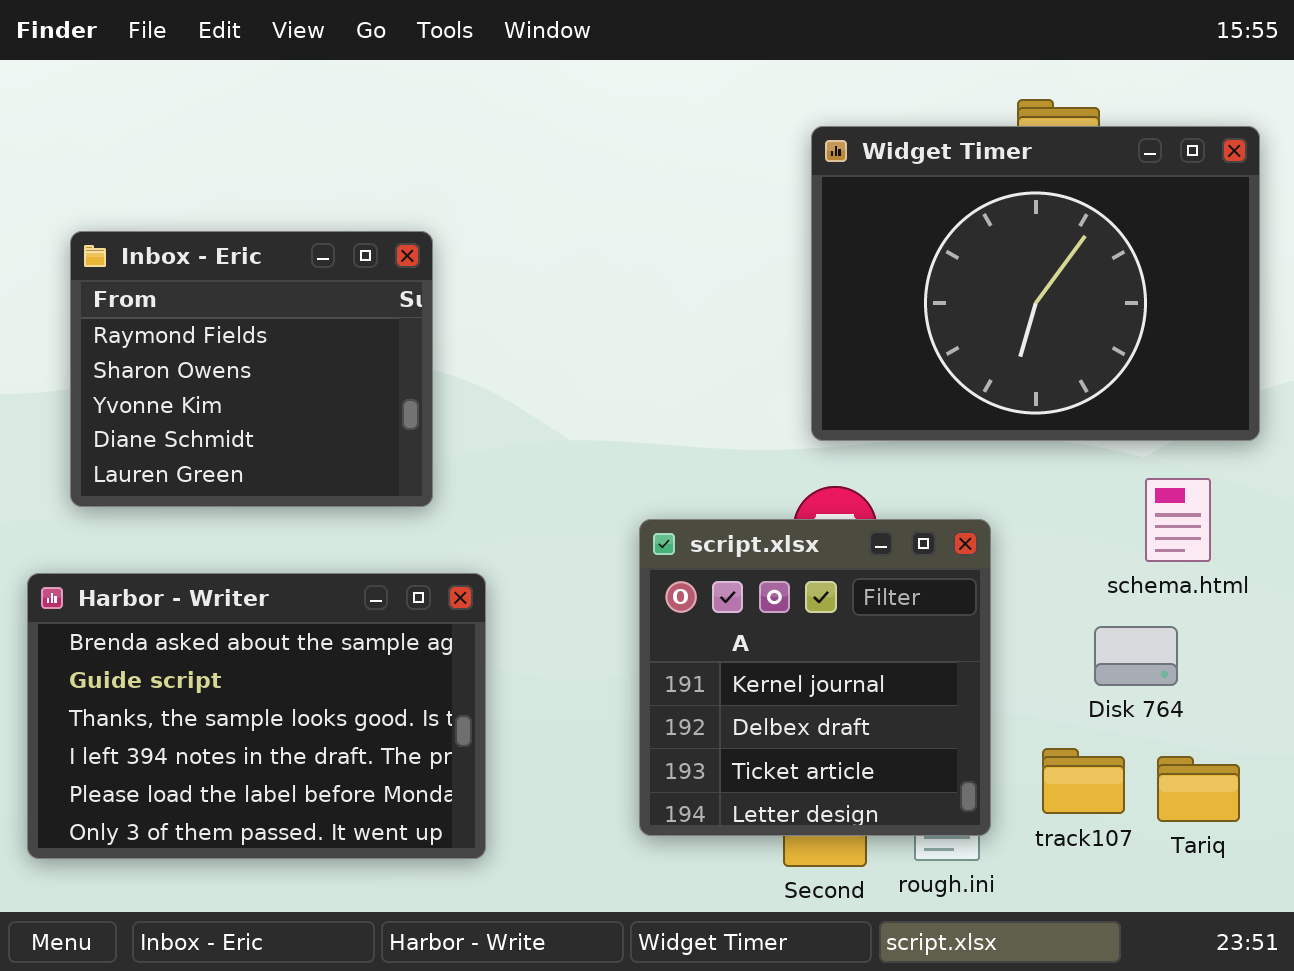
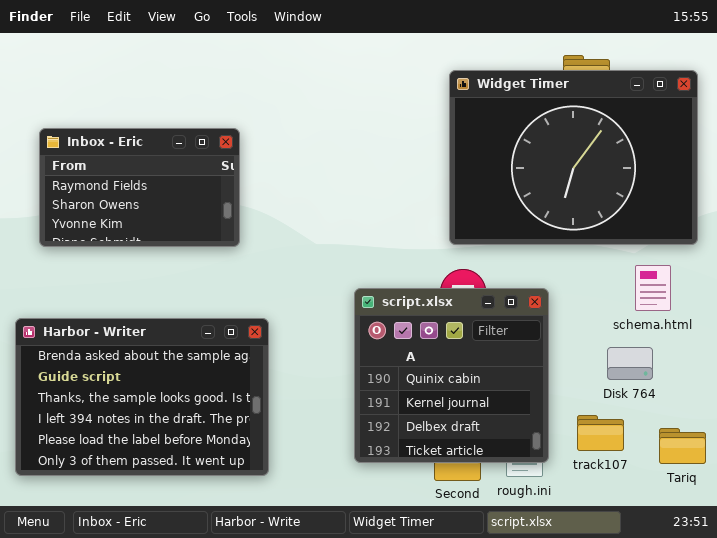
Inbox - Eric: [70,231,433,507] -> [39,128,240,247], resized
script.xlsx: [639,519,991,836] -> [354,288,549,463], scrolled up 1 row
Tariq: [1157,756,1240,822] -> [659,428,706,464], moved

